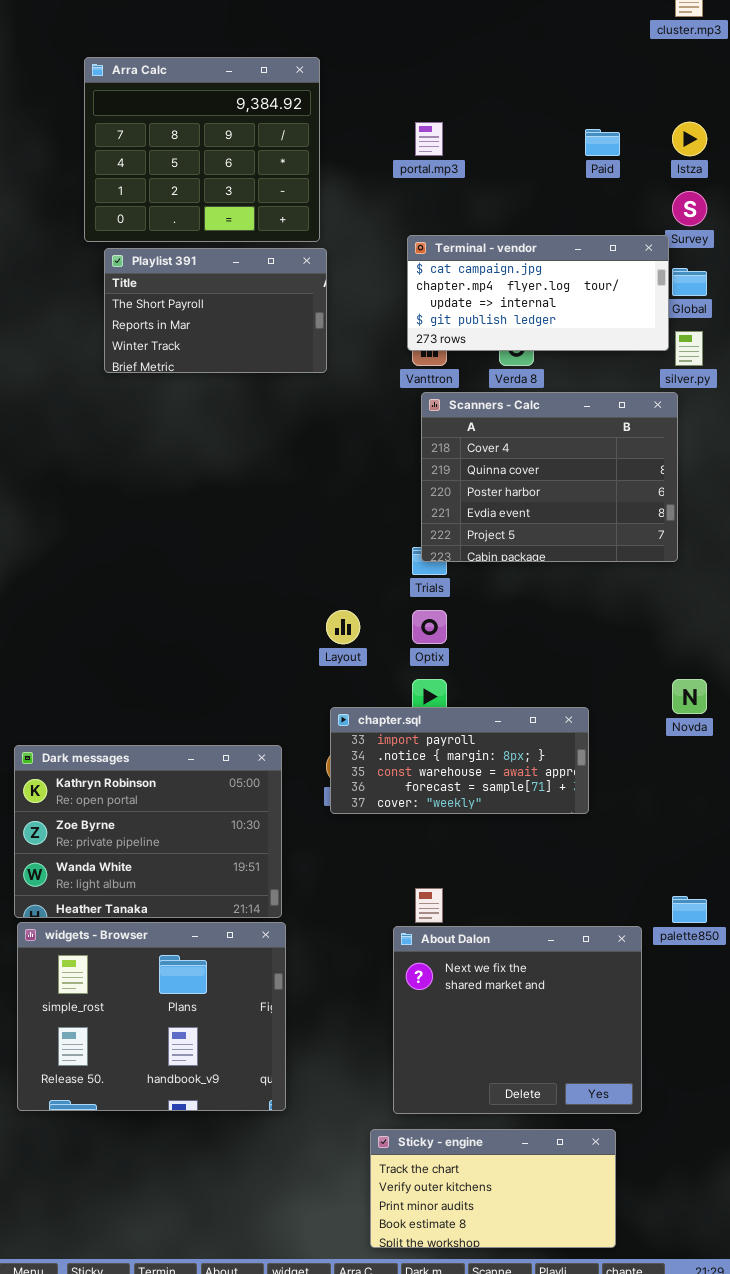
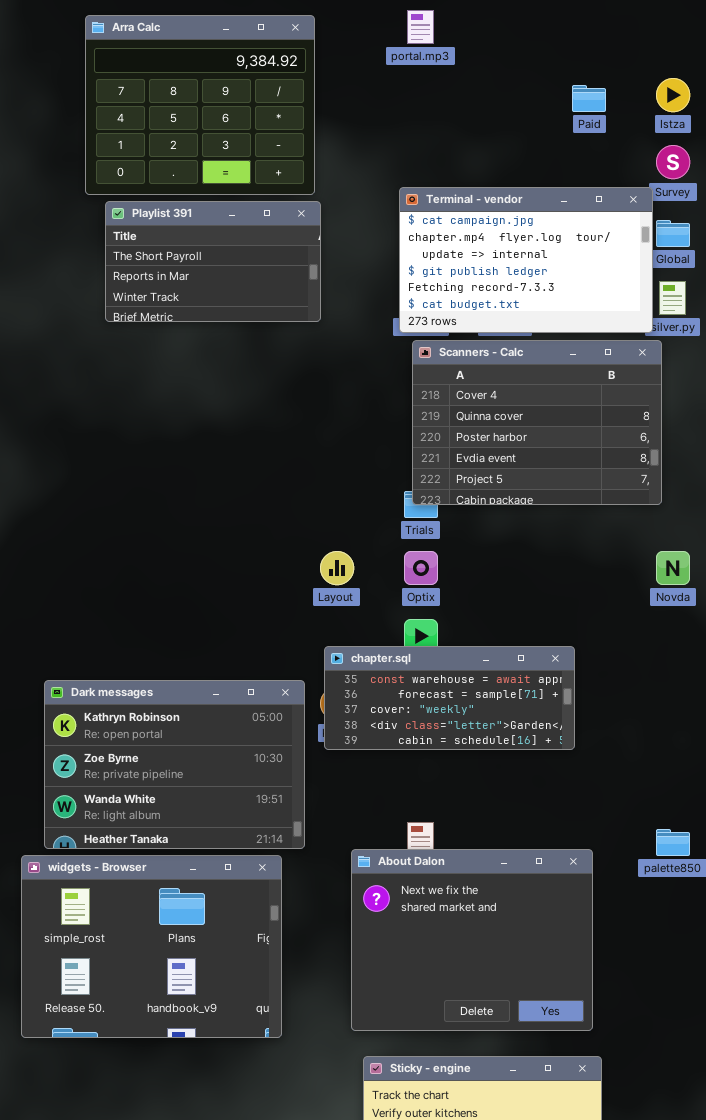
portal.mp3: [415,122,443,156] -> [407,10,434,44], moved
Terminal - vendor: [407,235,669,351] -> [399,187,653,333], resized
Novda: [672,679,707,714] -> [656,551,690,585], moved
chapter.sql: [330,707,589,814] -> [324,646,575,750], scrolled down 2 rows
Dark messages: [14,745,282,918] -> [44,680,305,849], moved
About Dalon: [393,926,642,1114] -> [351,849,593,1031], moved

